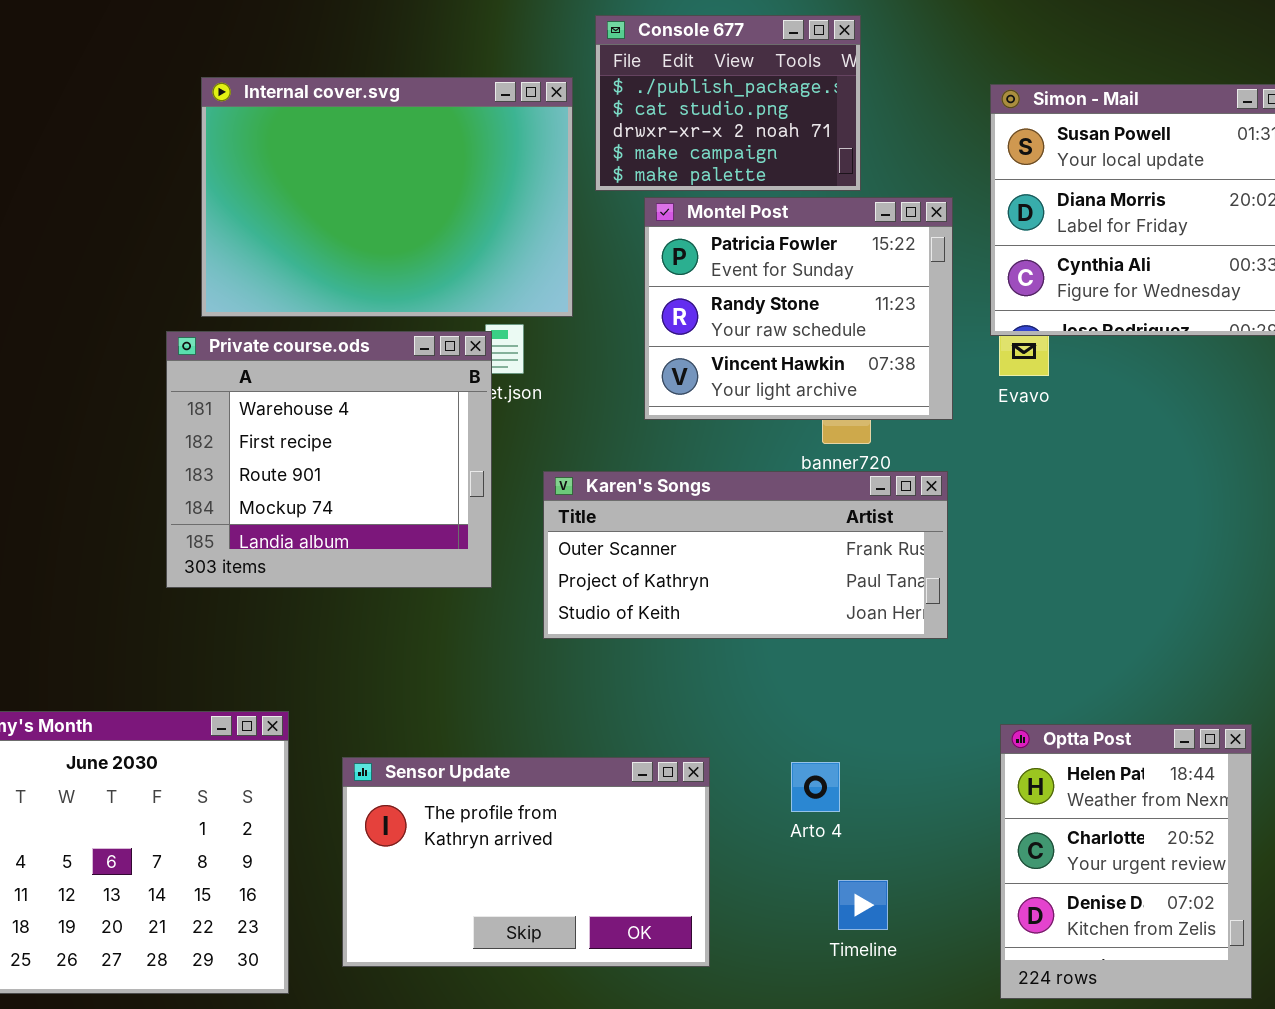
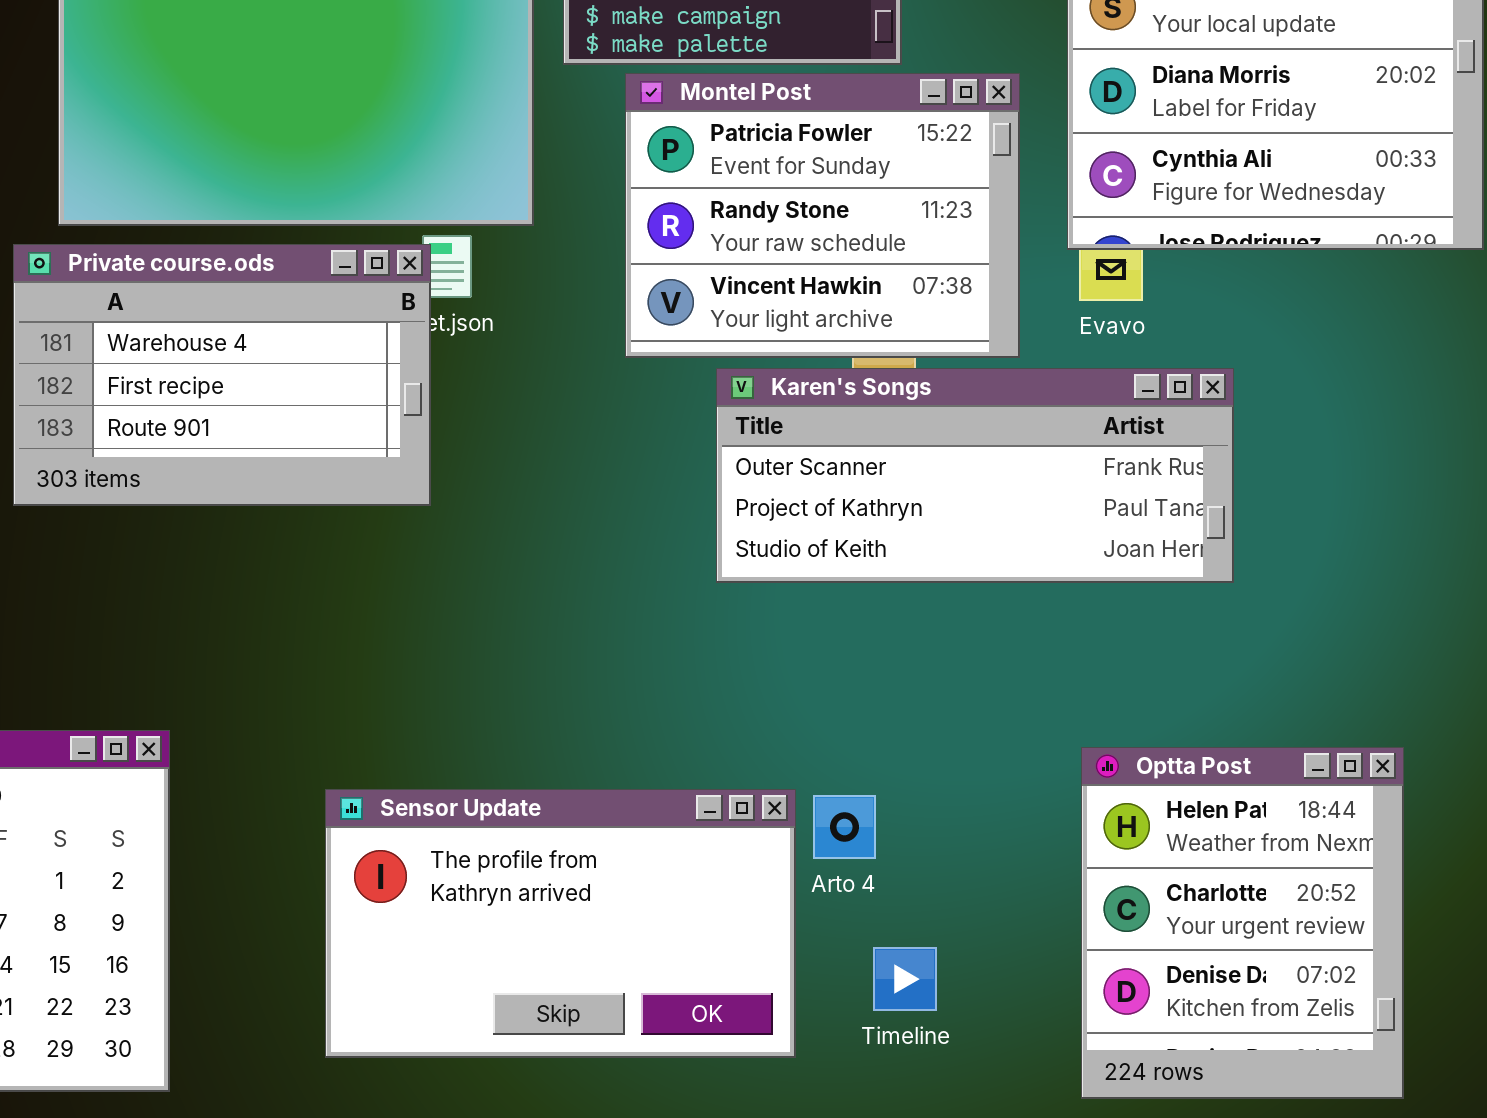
Private course.ods: [166,331,492,588] -> [13,244,431,506], resized
Karen's Songs: [543,471,948,639] -> [716,368,1234,583], moved
Sensor Update: [342,757,710,967] -> [325,789,796,1058], moved

